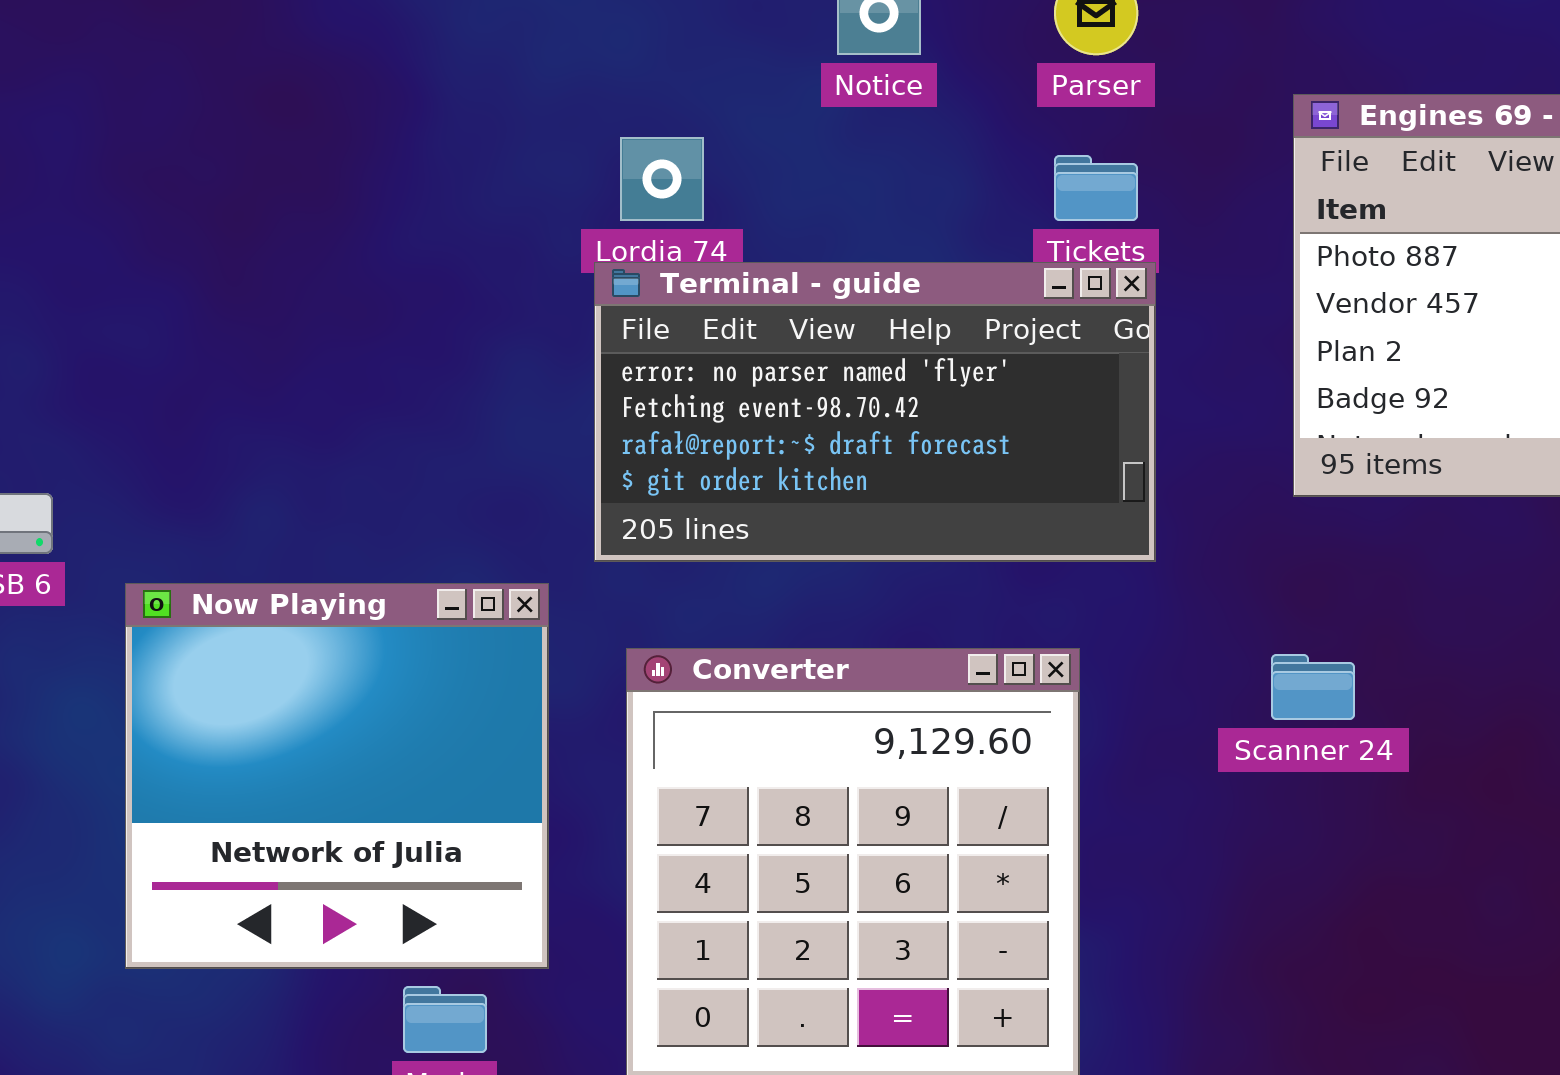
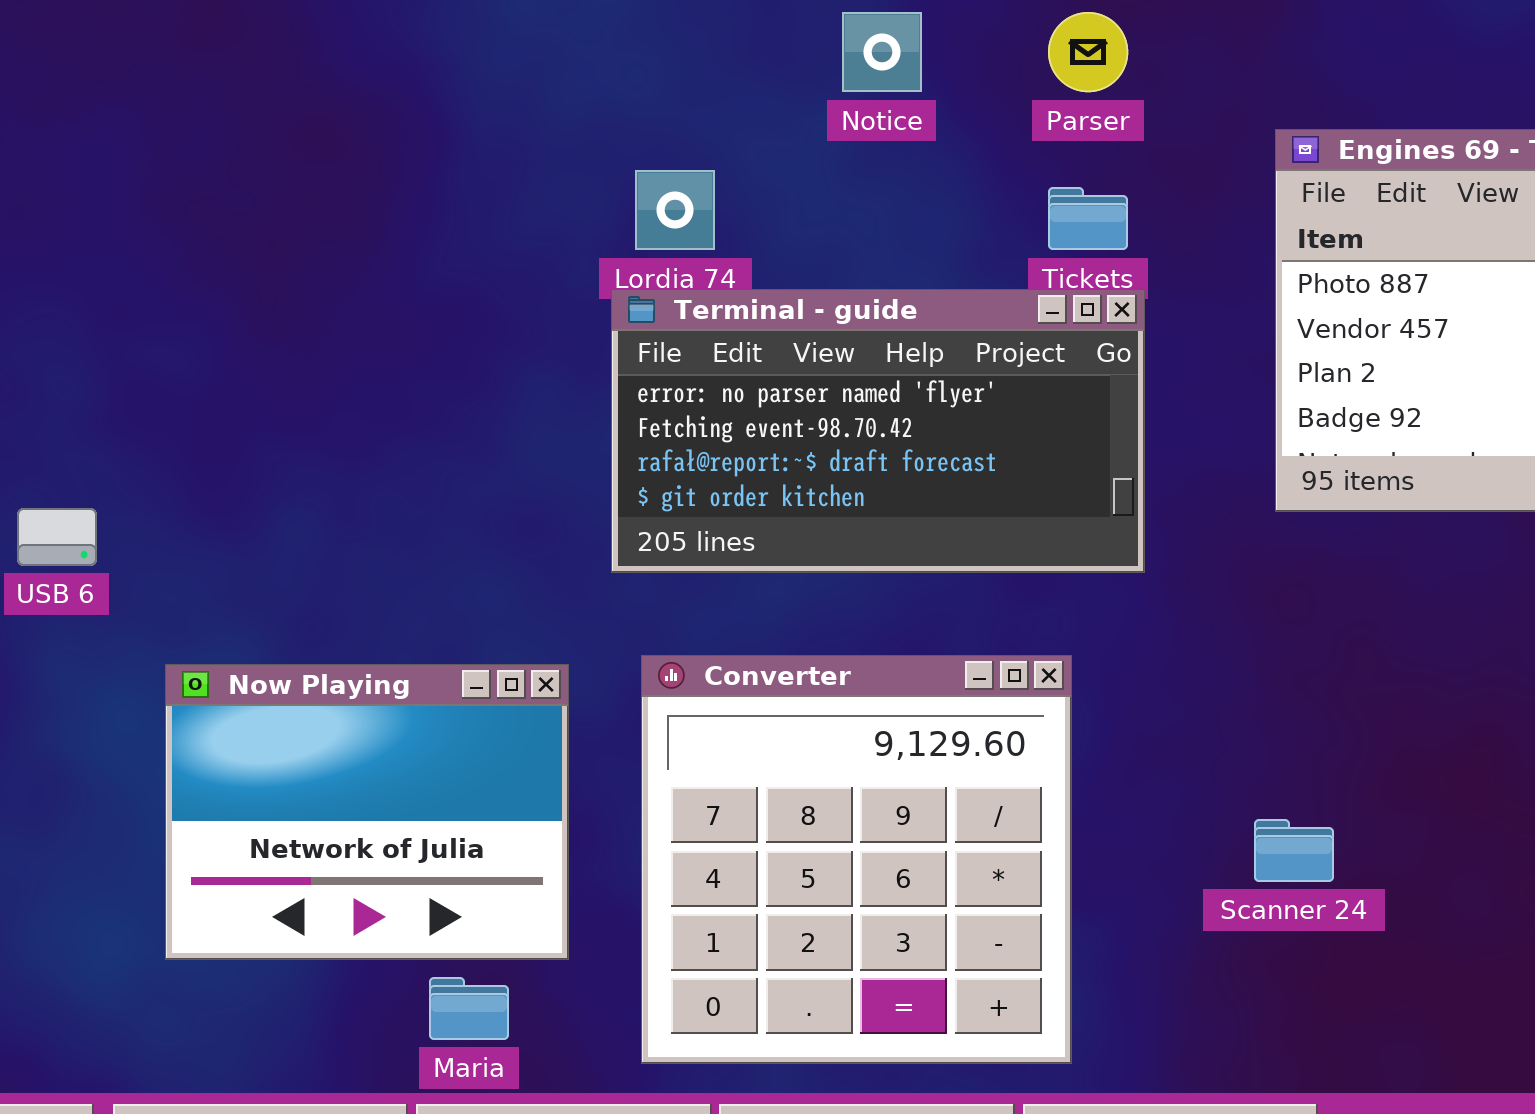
Now Playing: [125,583,549,969] -> [165,664,569,960], resized
Scanner 24: [1271,654,1355,720] -> [1254,819,1334,882], moved

